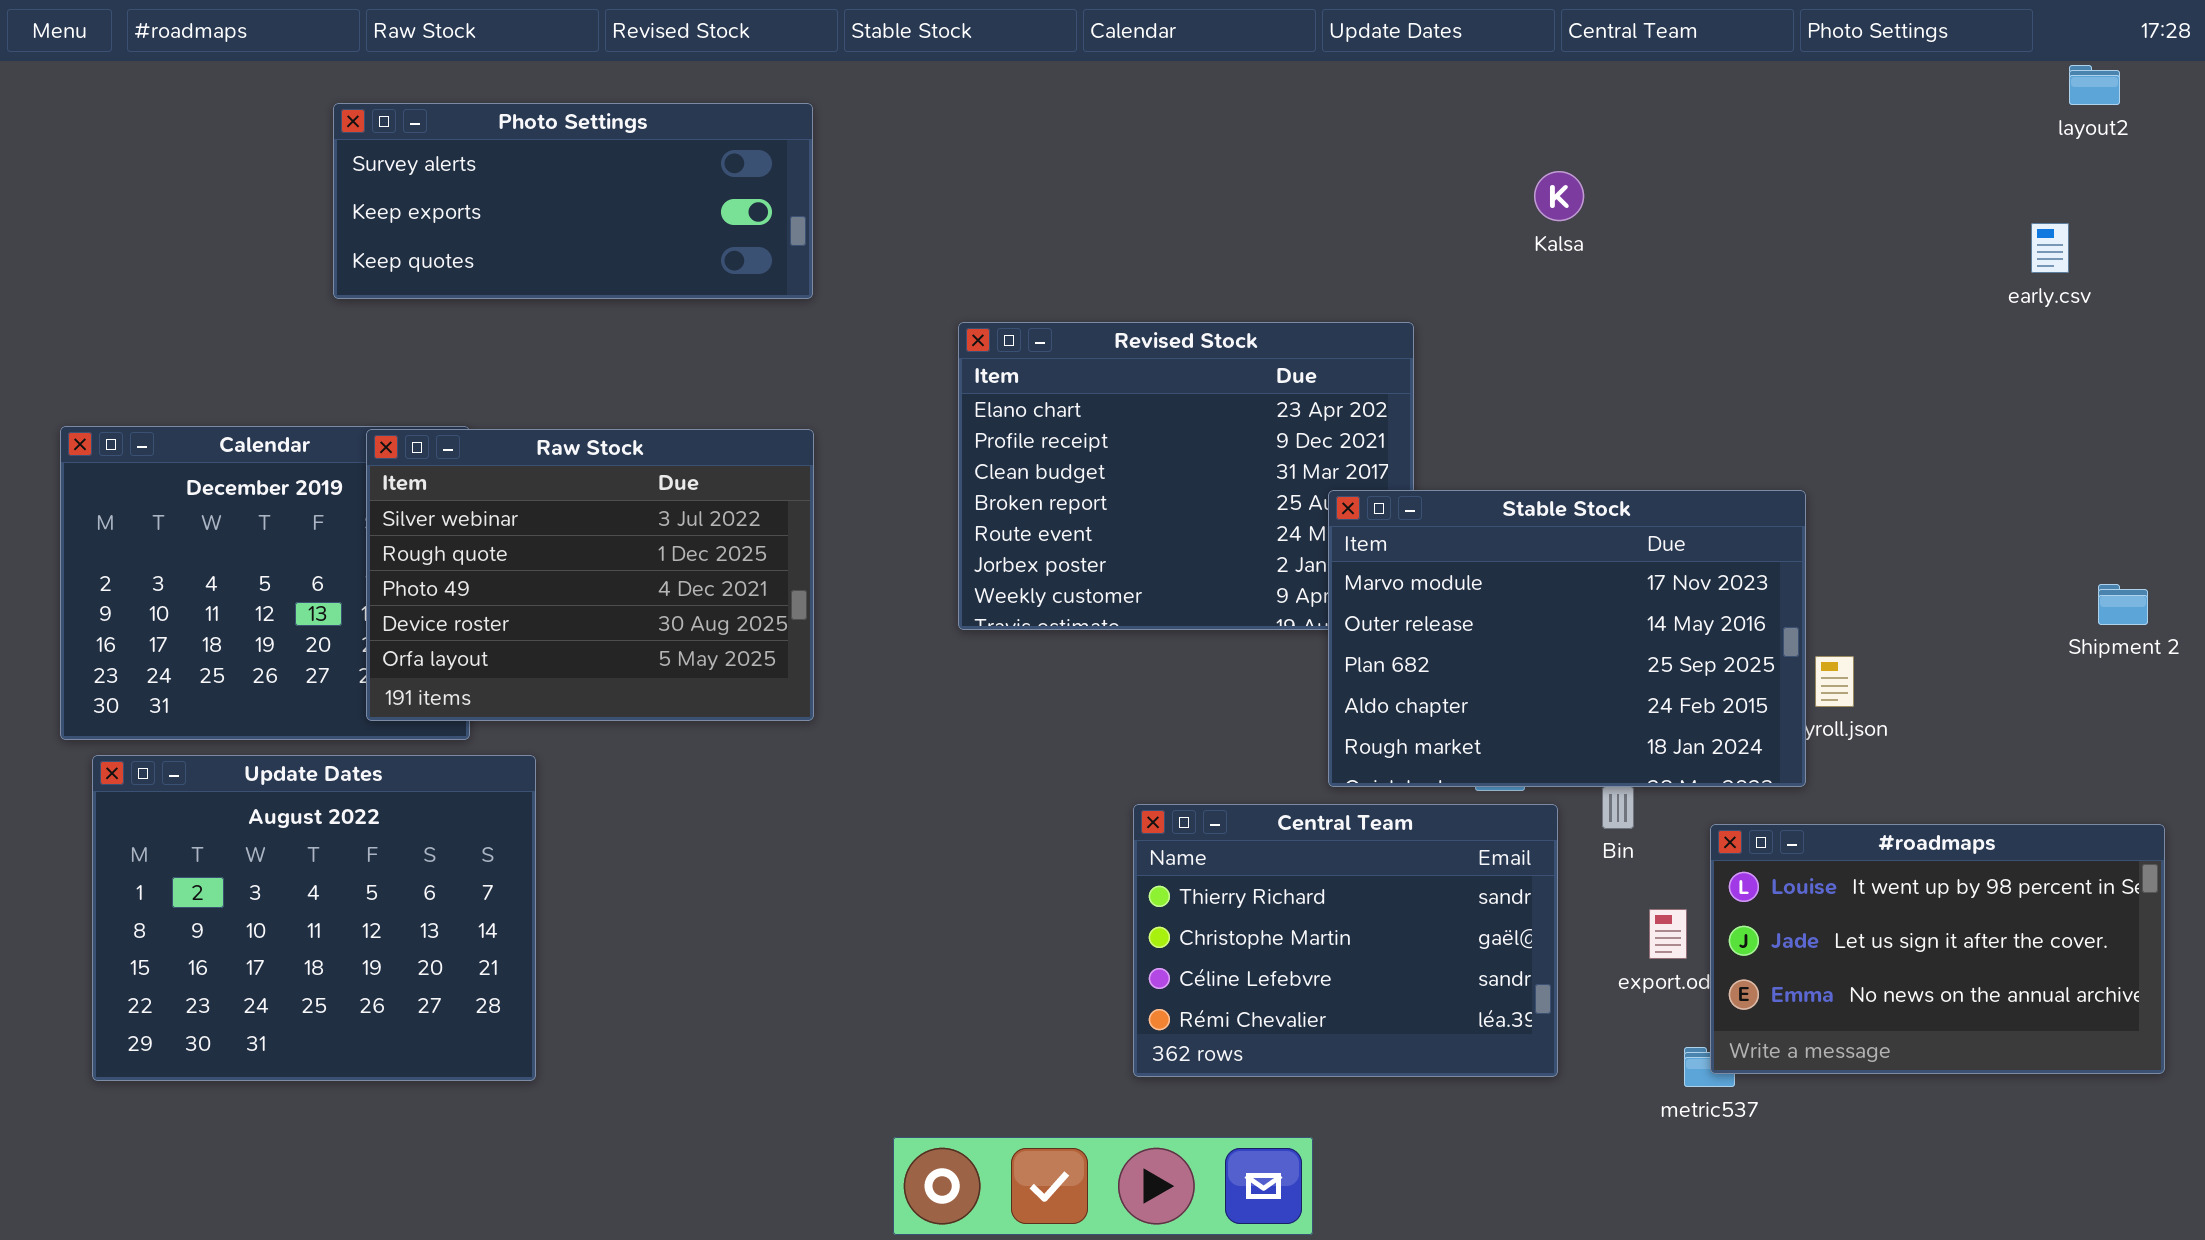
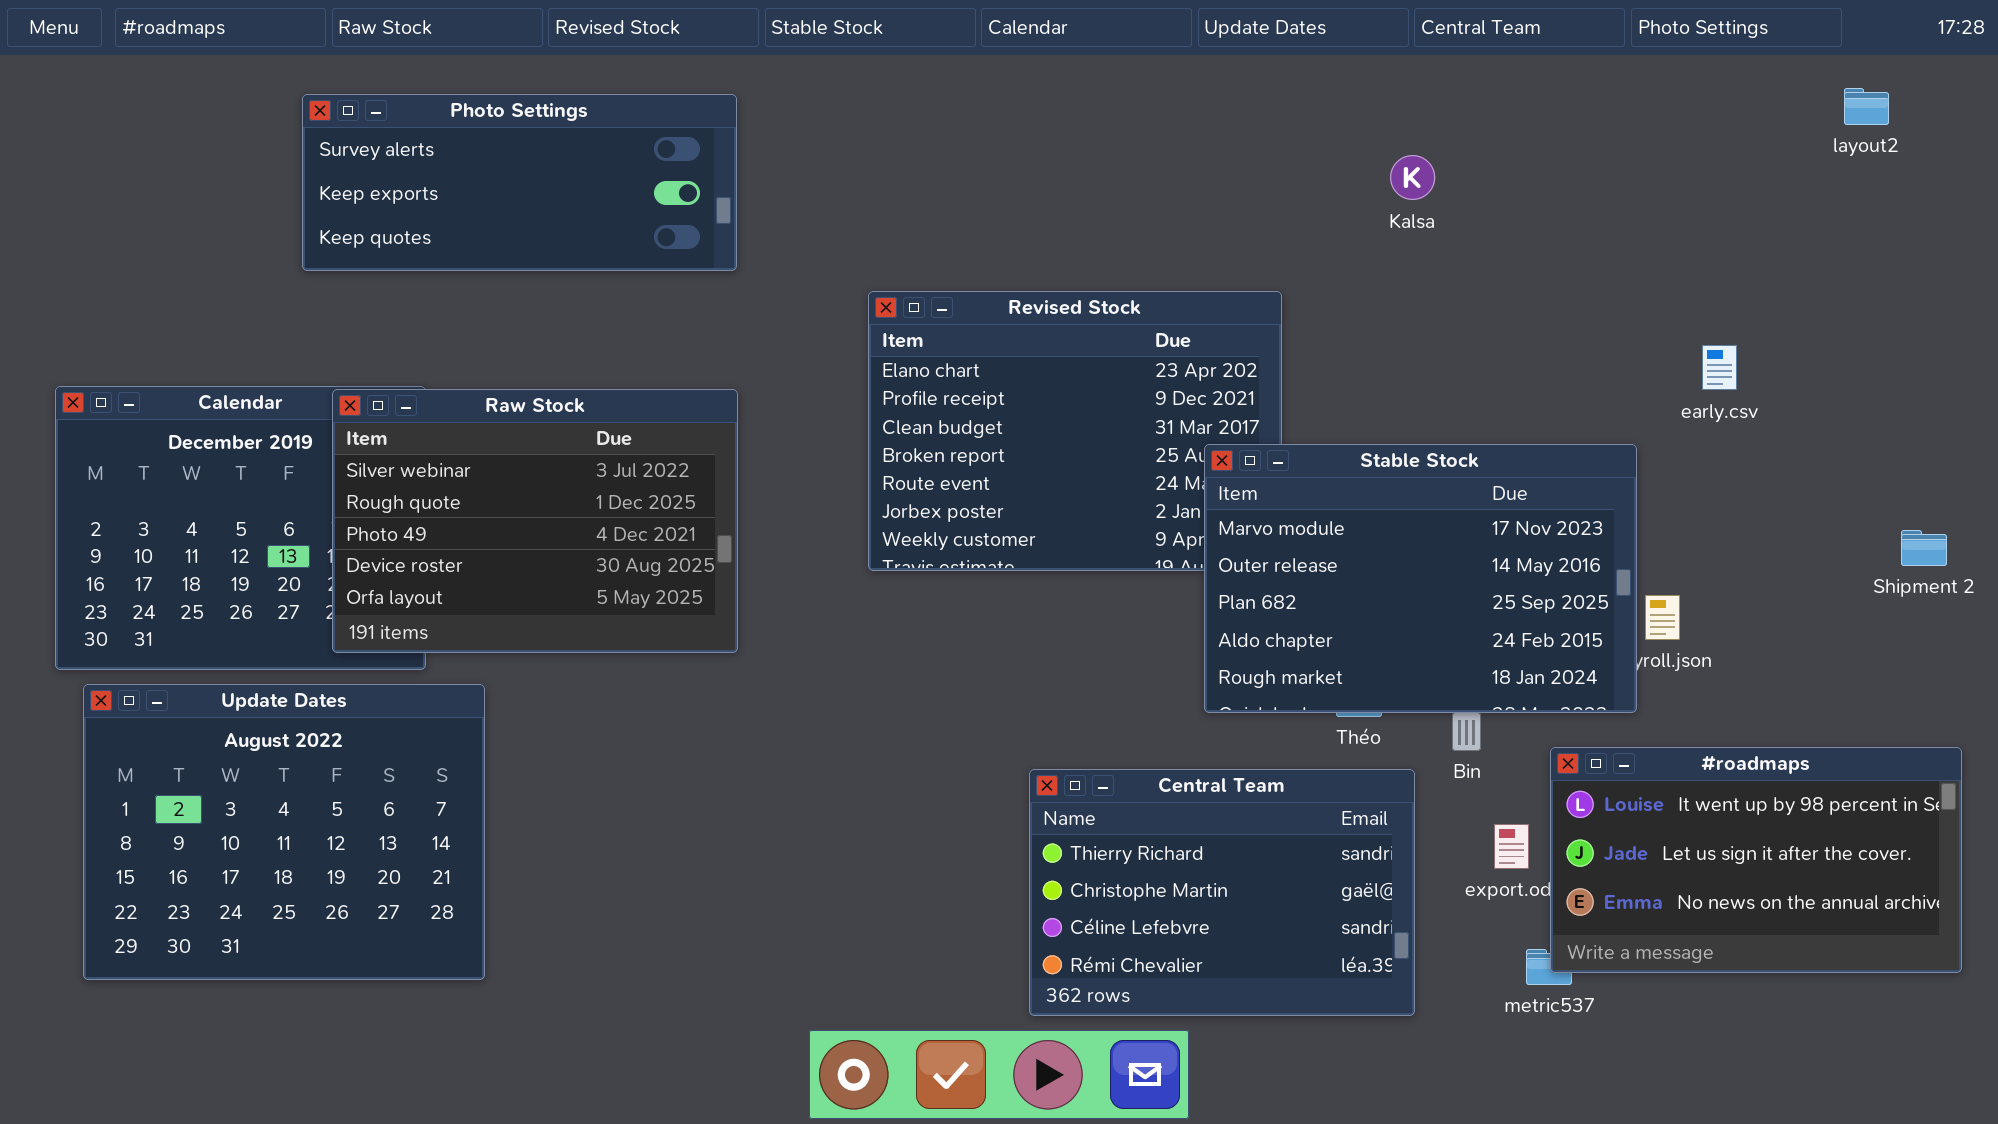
layout2: [2069,65,2120,105] -> [1844,88,1889,125], moved
early.csv: [2031,223,2069,273] -> [1702,345,1737,390], moved
Central Team: [1133,804,1558,1077] -> [1029,769,1415,1016], moved

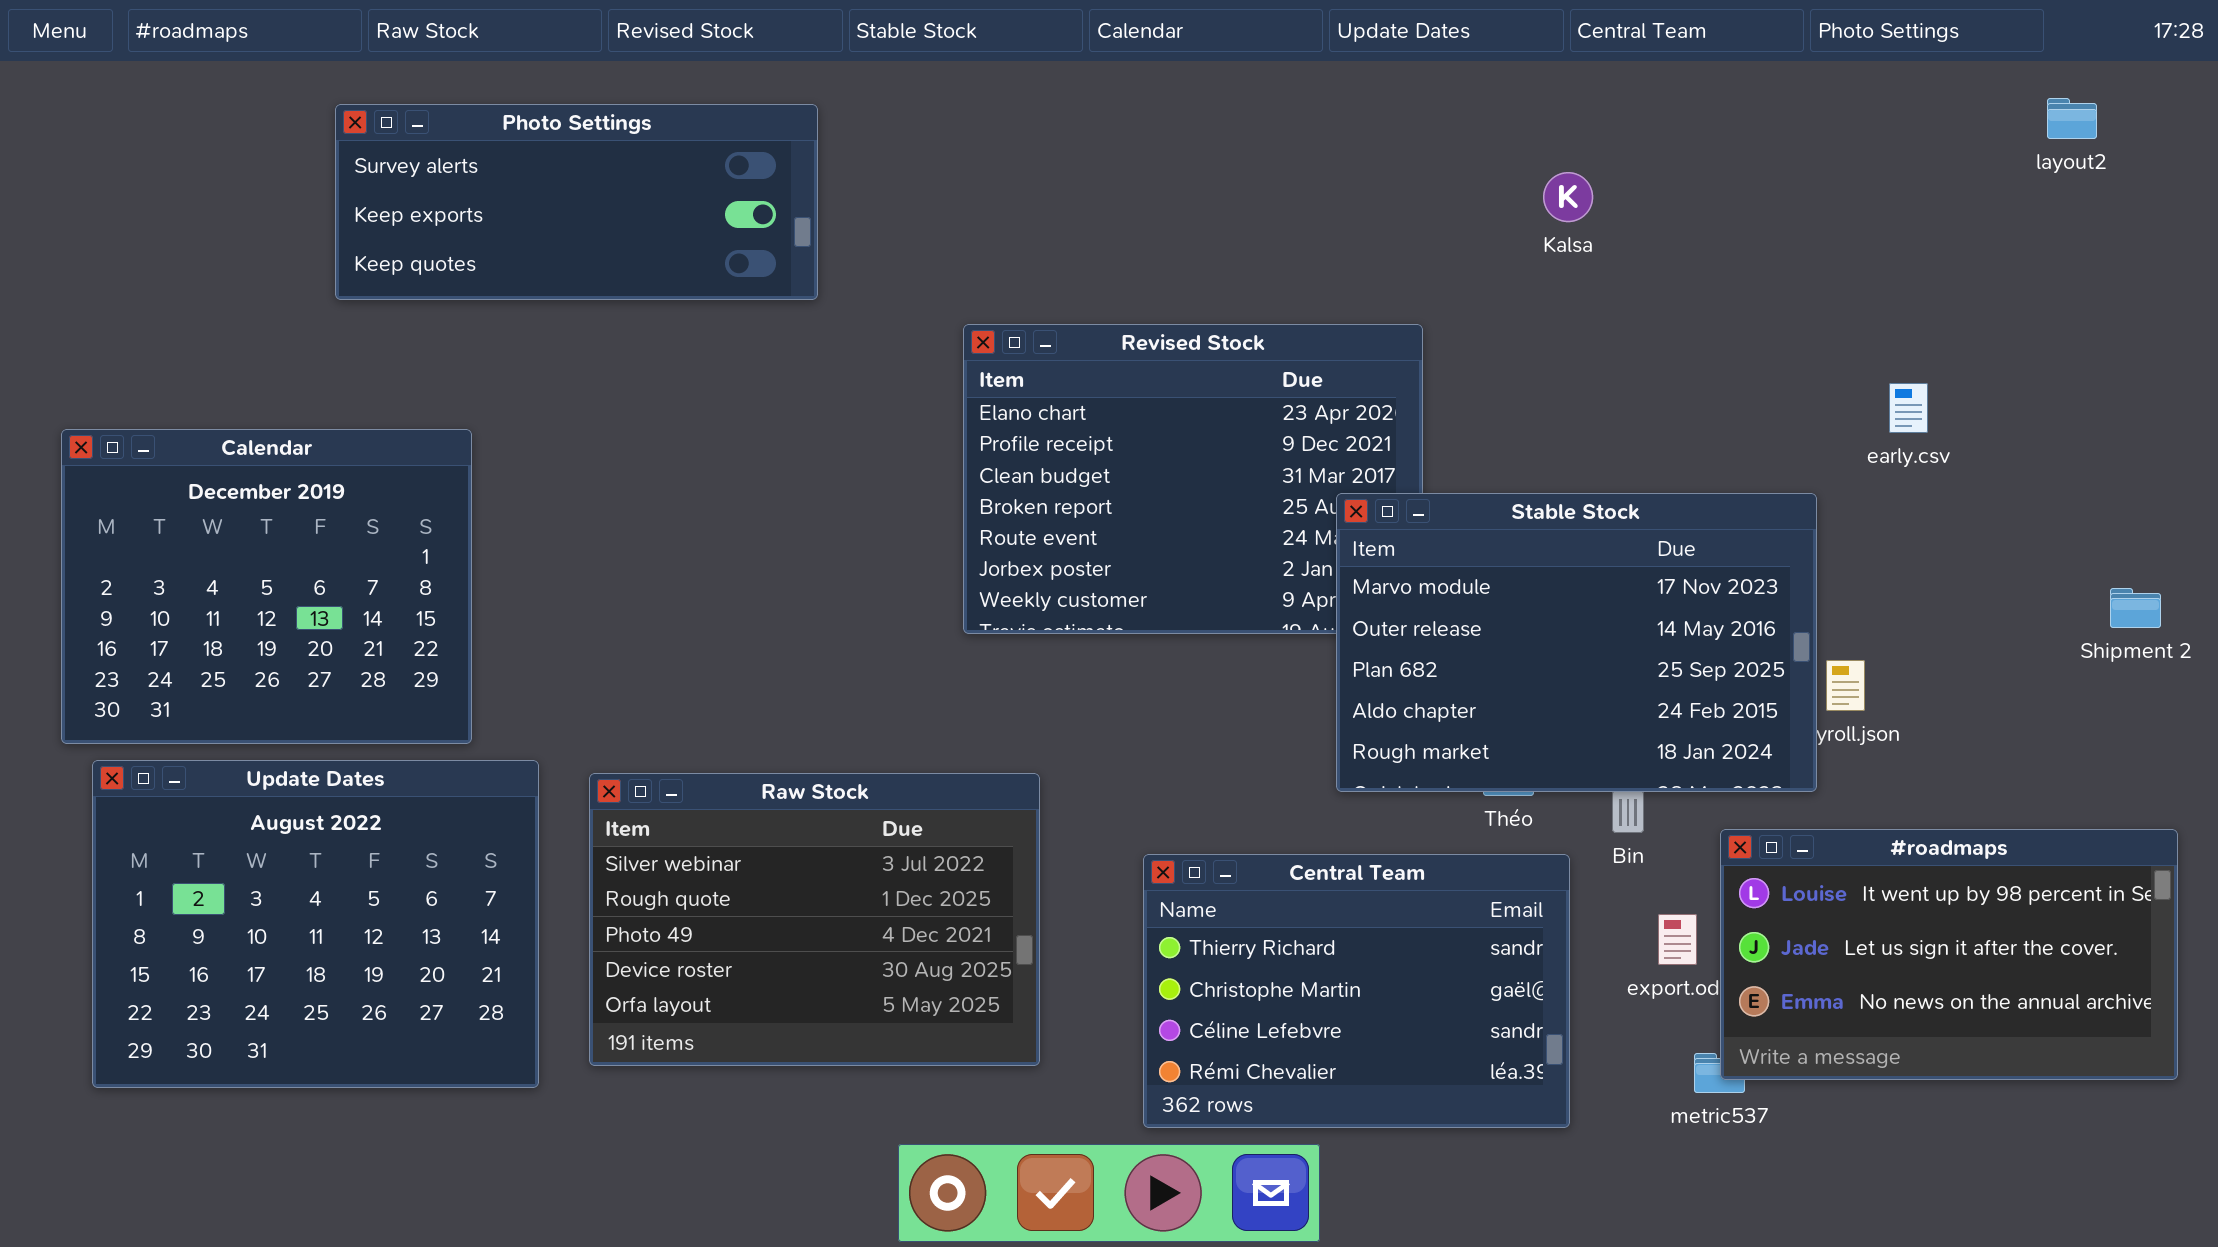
Raw Stock: [332,389,738,653] -> [589,773,1040,1066], moved

